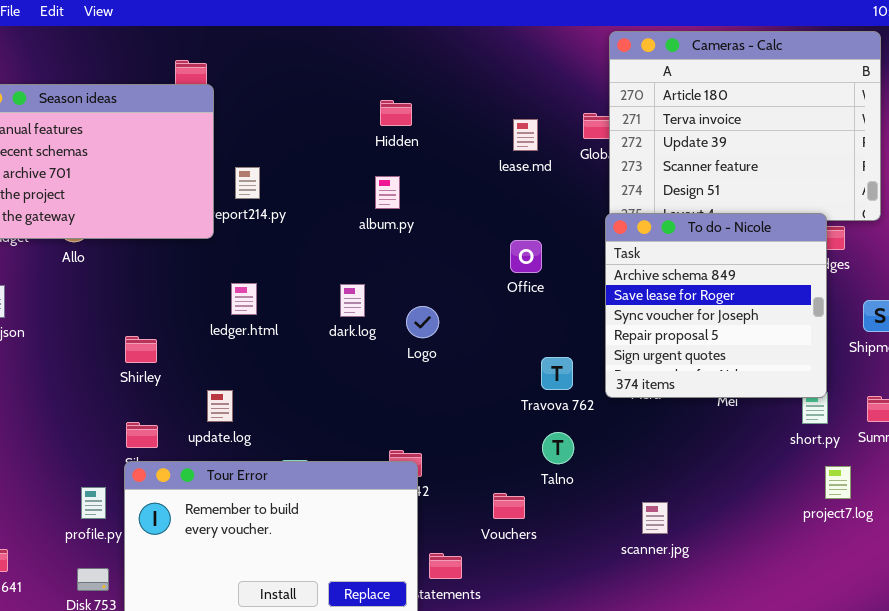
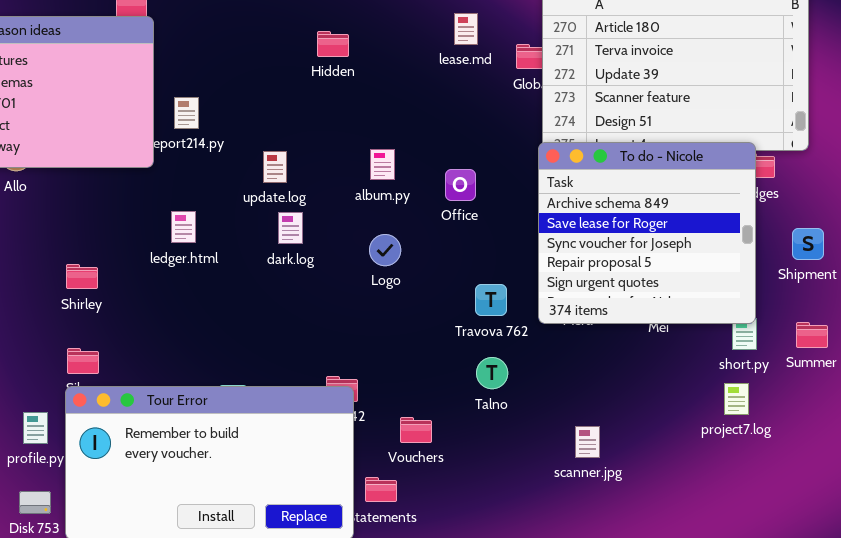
lease.md: [513,119,538,151] -> [454,13,478,45], moved
album.py: [375,176,400,209] -> [370,149,395,180], moved
Logo: [406,306,439,338] -> [369,234,401,266], moved
update.log: [207,390,233,422] -> [263,151,287,183], moved
project7.log: [825,466,851,499] -> [724,383,749,415], moved
Vouchers: [493,493,525,519] -> [400,417,432,443], moved

